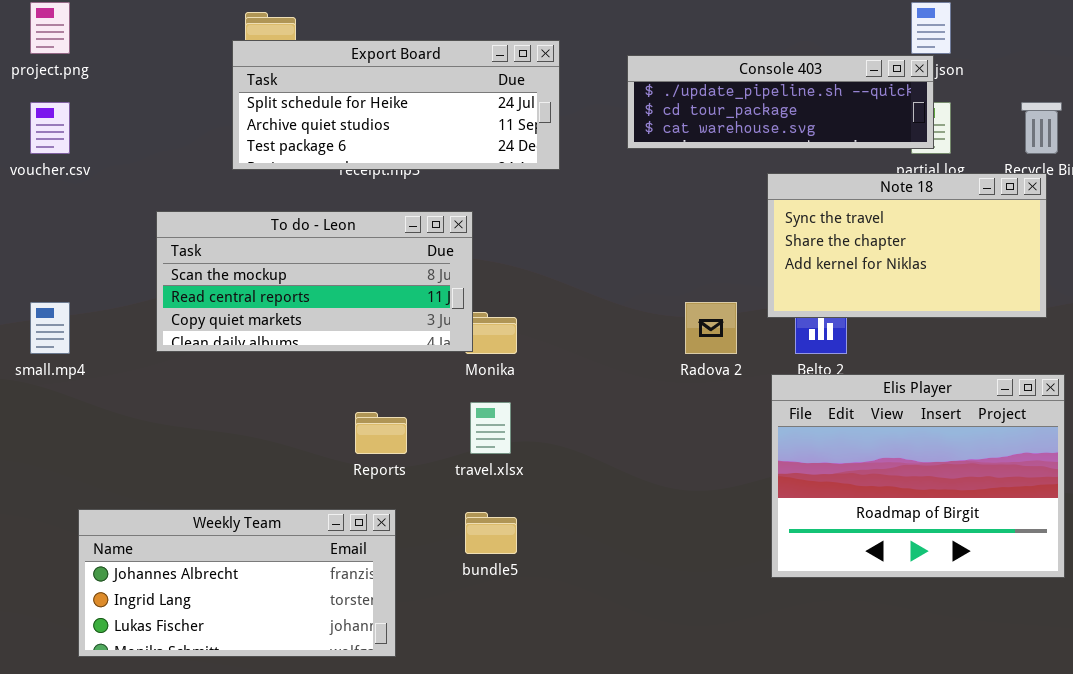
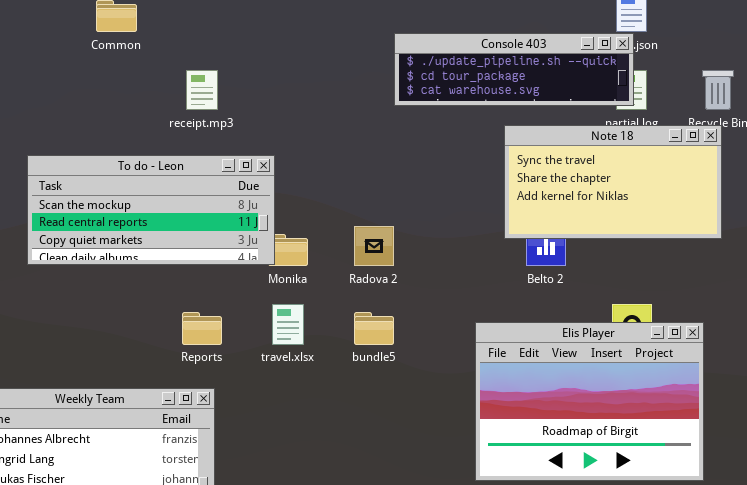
Export Board: [232,40,560,170] -> none, closed
Radova 2: [685,302,737,354] -> [354,226,394,266], moved
Elis Player: [771,374,1065,578] -> [475,322,704,481], moved
bundle5: [465,512,517,554] -> [354,312,394,345], moved

